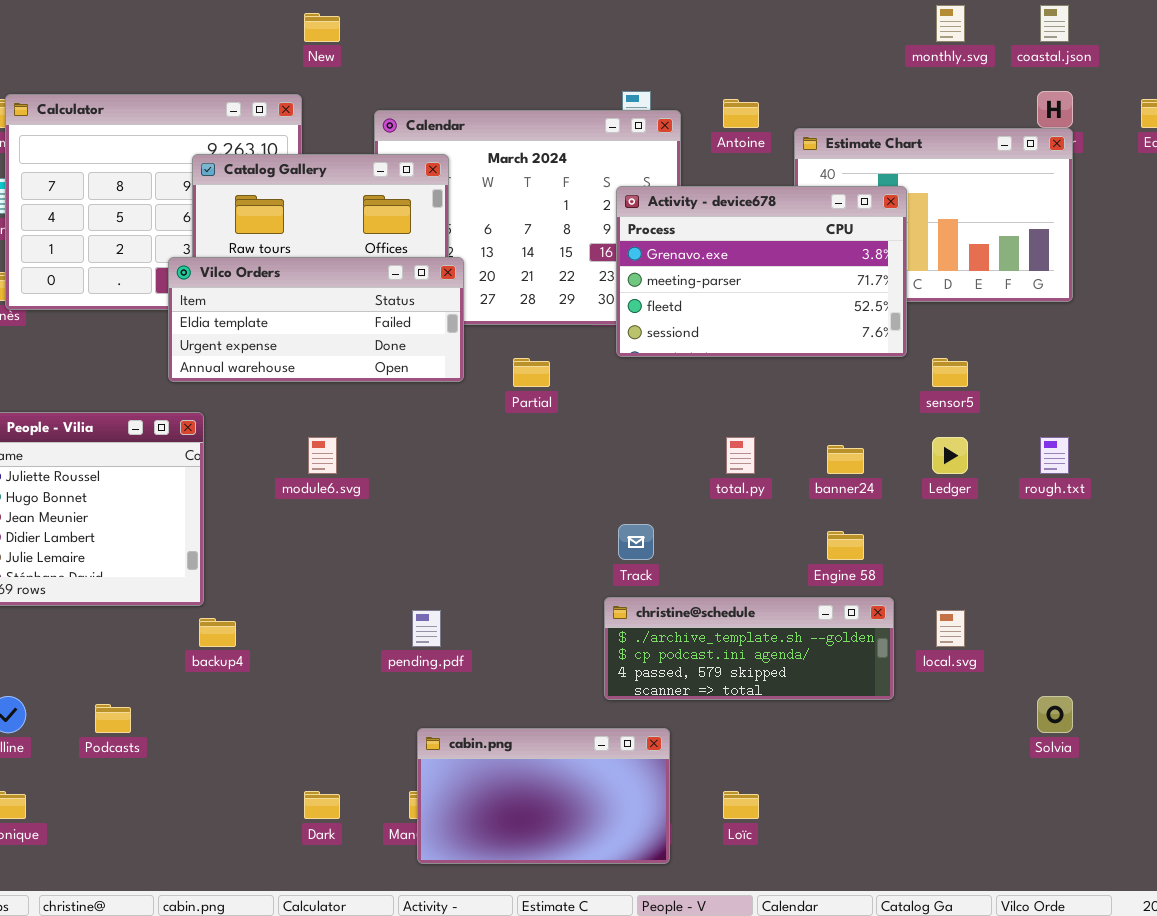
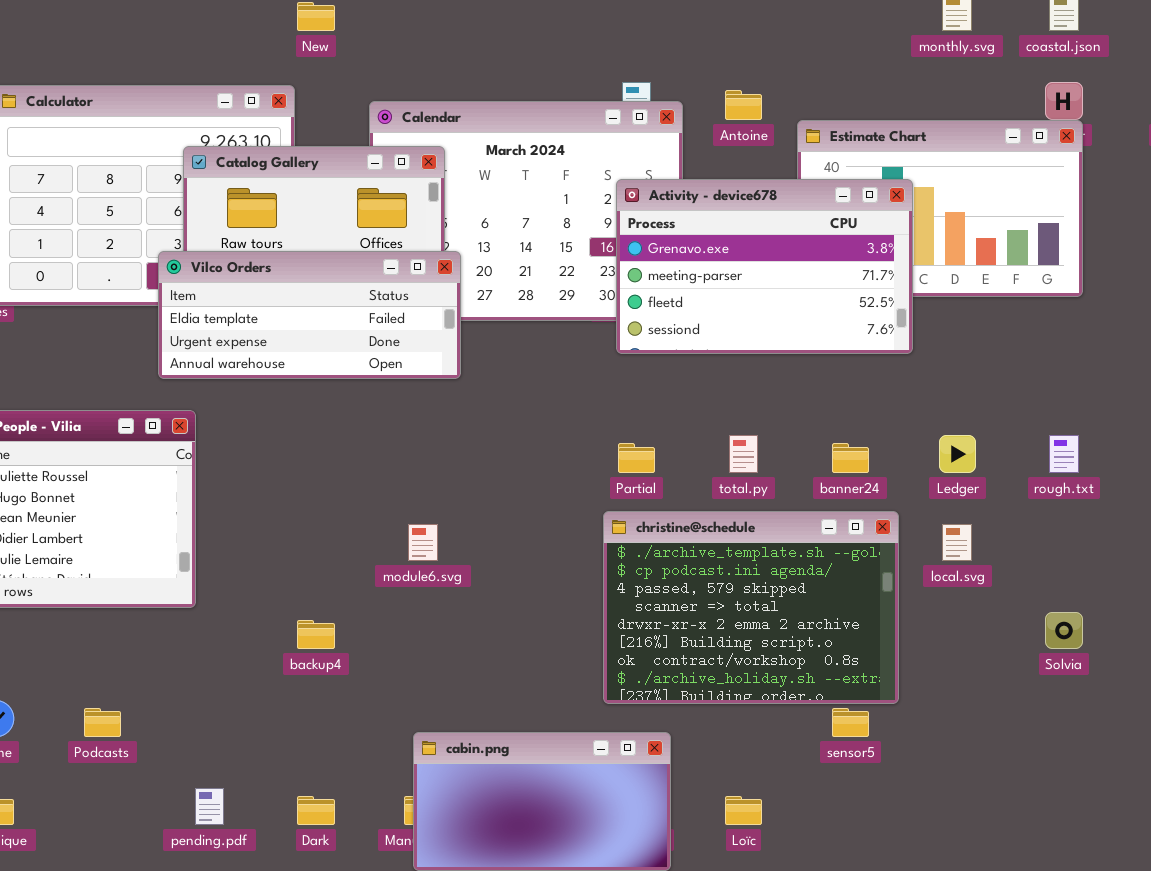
Partial: [513,358,550,387] -> [618,443,655,473], moved
sensor5: [932,358,968,387] -> [832,708,869,737], moved
module6.svg: [308,437,337,474] -> [408,524,438,561], moved
christine@schedule: [604,597,894,700] -> [603,511,899,704], resized
pending.pdf: [412,610,441,647] -> [195,788,224,825], moved
local.svg: [936,610,965,647] -> [942,524,972,561], moved
backup4: [199,618,236,647] -> [297,620,335,649], moved
Solvia: [1037,696,1073,733] -> [1045,612,1083,649], moved

